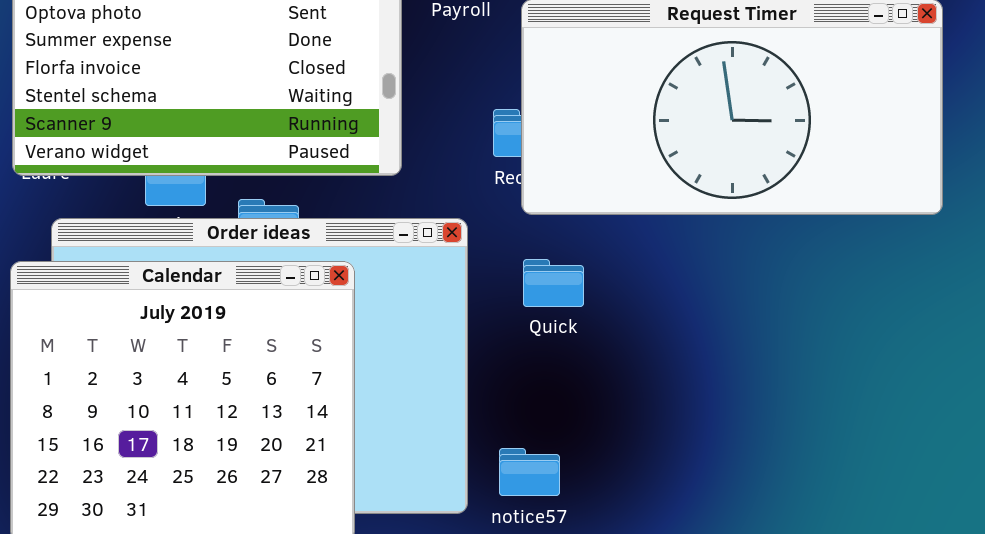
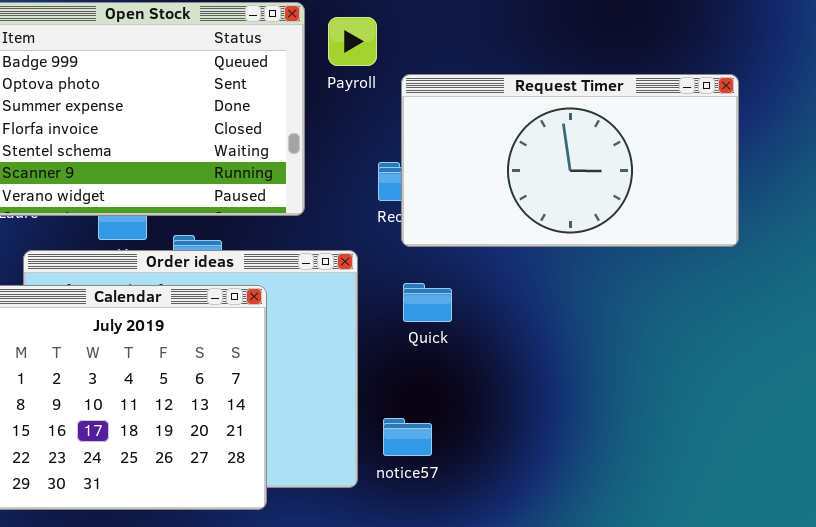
notice57: [499,448,560,496] -> [383,418,432,456], moved

